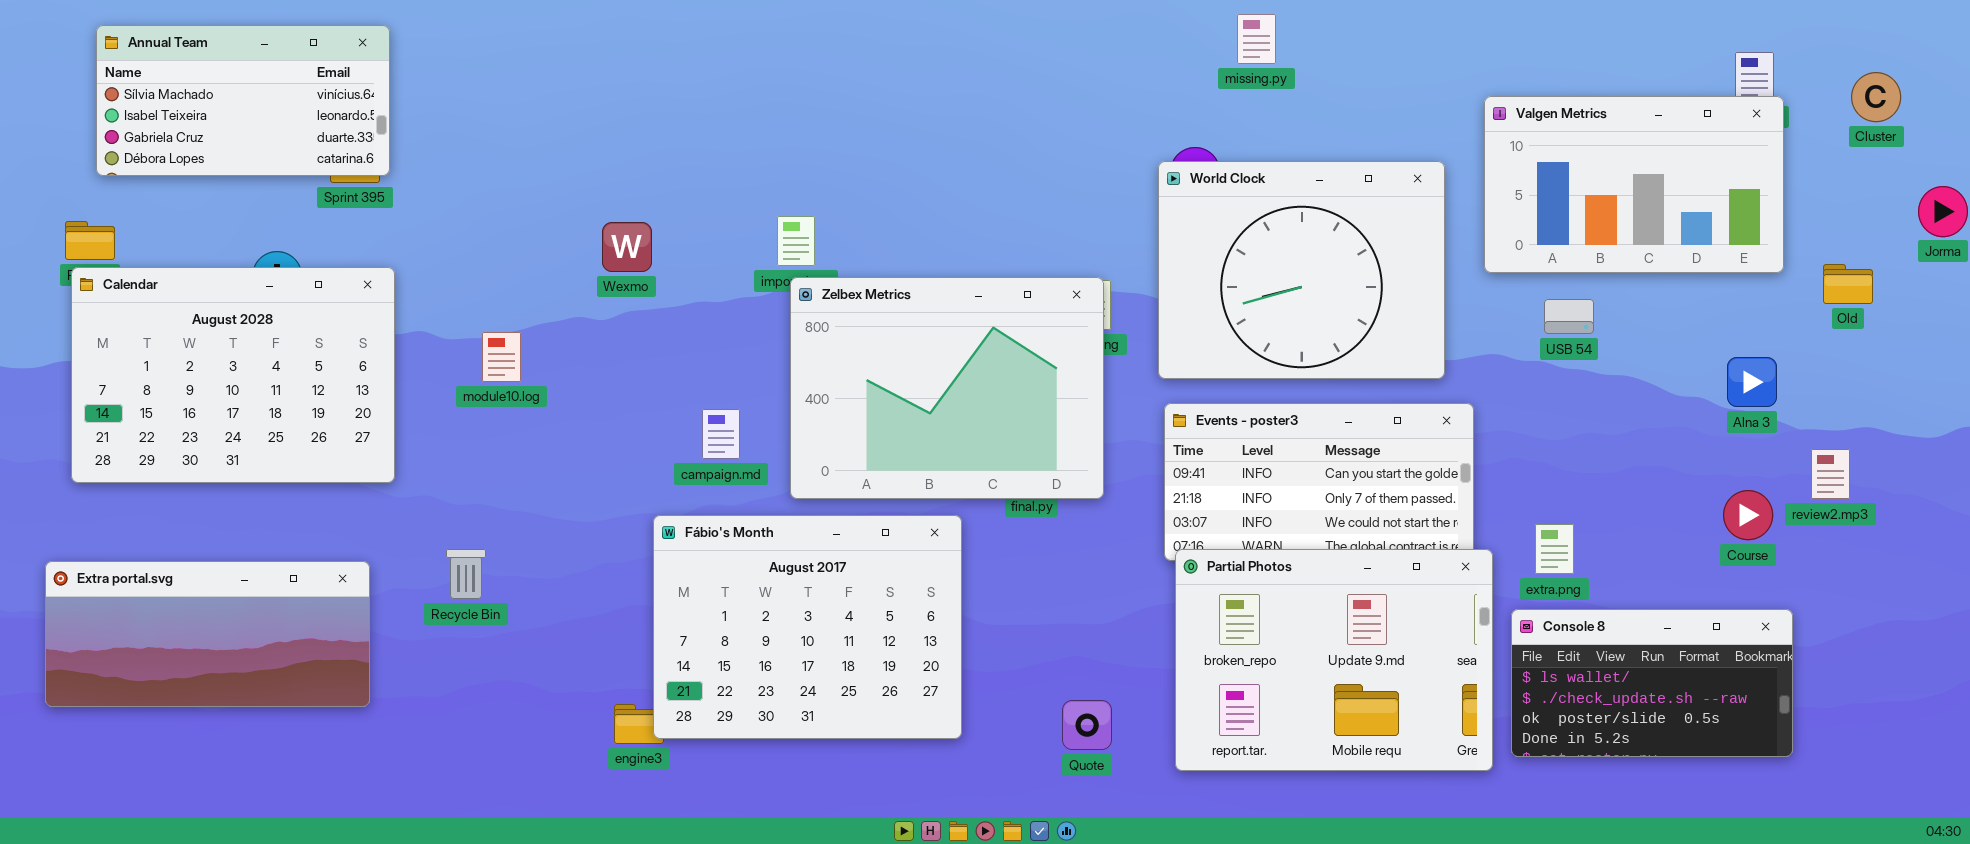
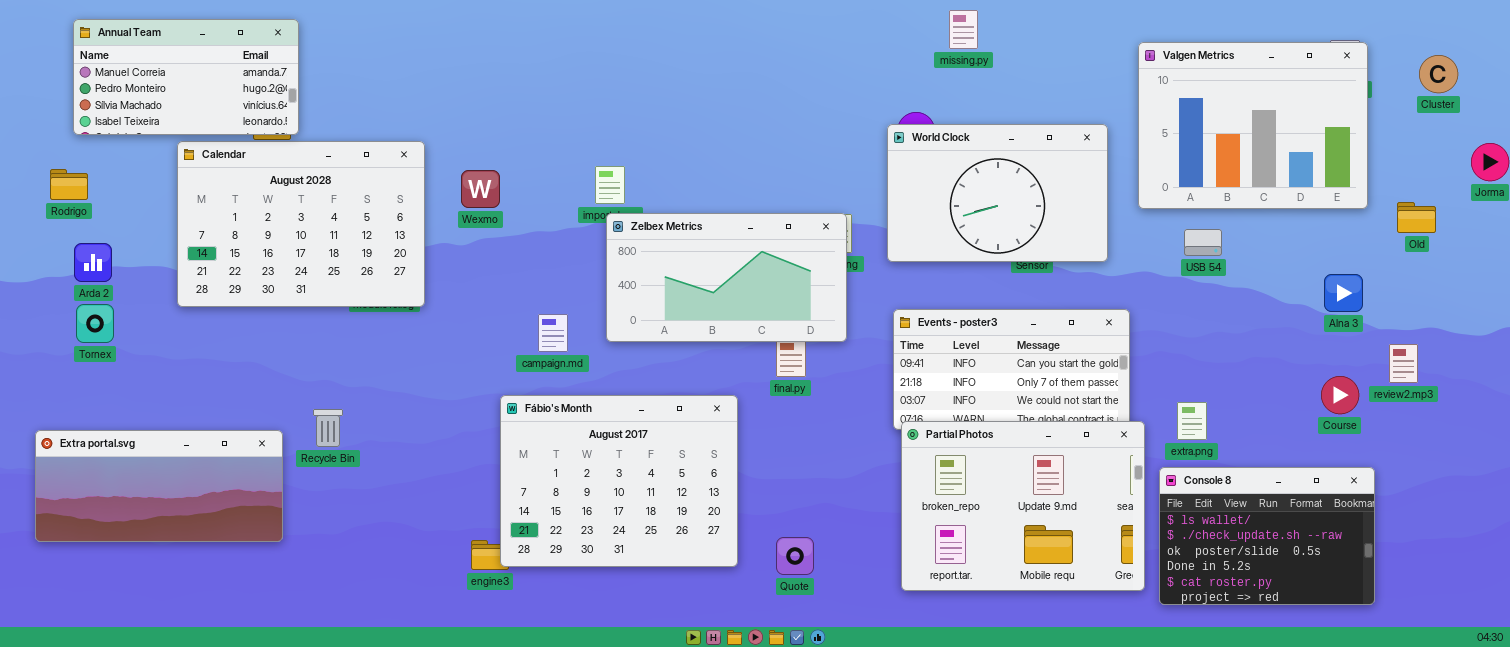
Annual Team: [96,25,390,176] -> [73,19,299,135], scrolled up 2 rows
Valgen Metrics: [1484,96,1784,273] -> [1138,42,1368,209], resized
World Clock: [1158,161,1445,379] -> [887,124,1108,262], resized
Calendar: [71,267,395,483] -> [177,141,425,307], moved
Zelbex Metrics: [790,277,1104,499] -> [606,213,847,342], resized
Recycle Bin: [446,549,486,599] -> [313,409,343,447], moved
Console 8: [1511,609,1793,757] -> [1159,467,1375,605], resized
Quote: [1062,700,1112,750] -> [776,537,814,575], moved

